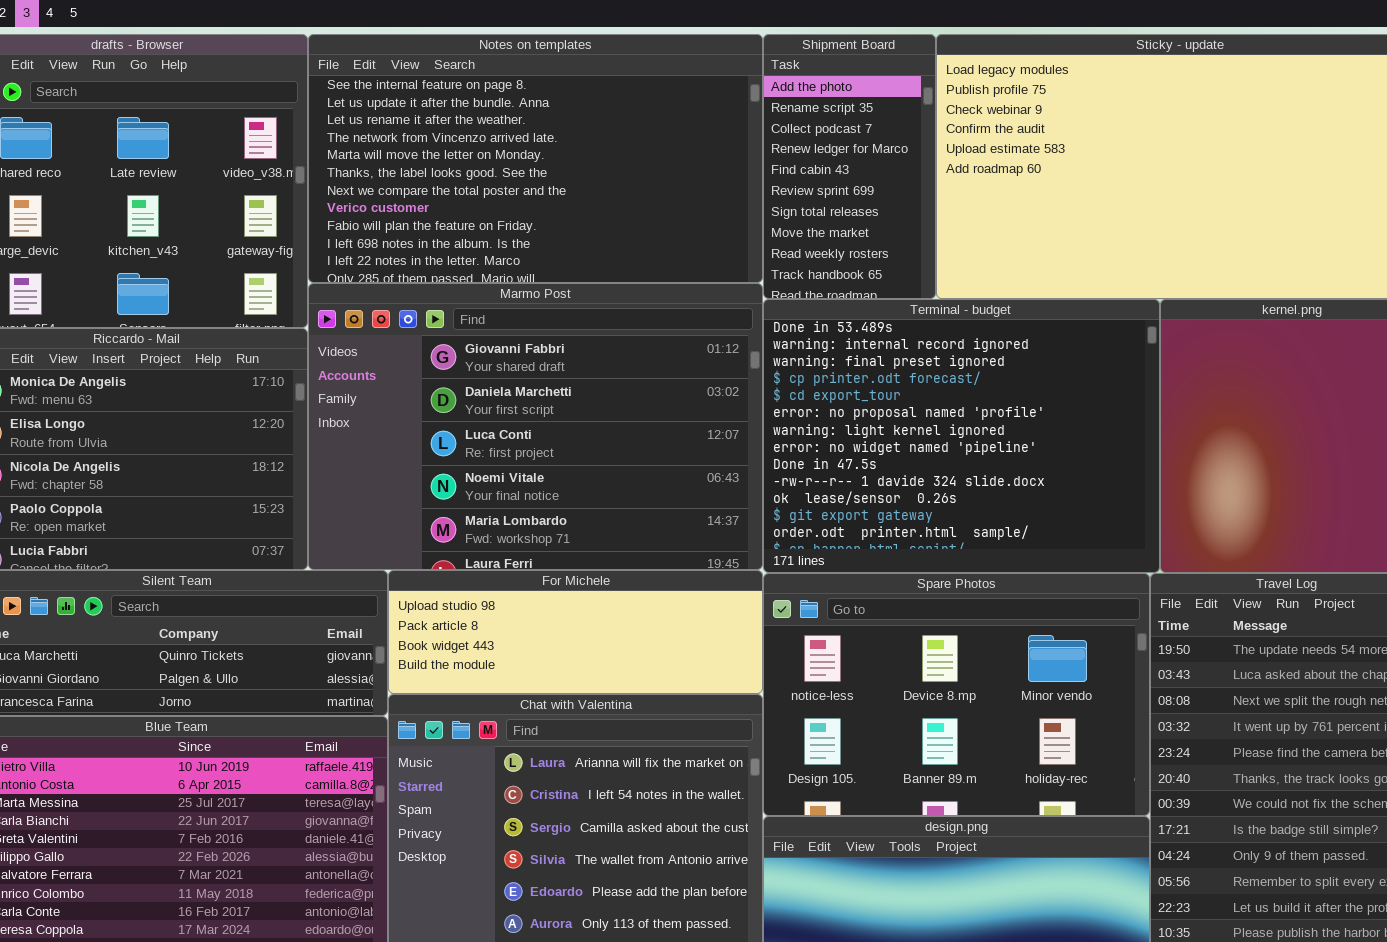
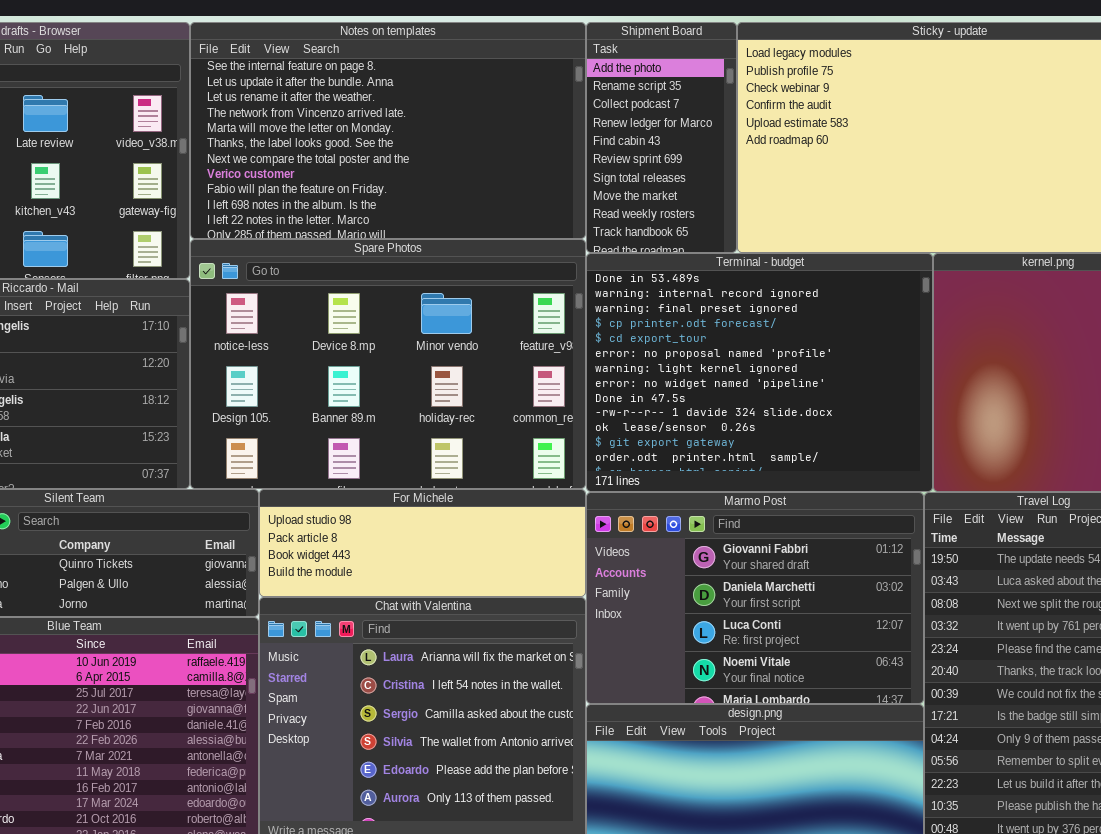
Marmo Post: [308,283,763,570] -> [586,492,924,704], moved, resized
Spare Photos: [763,573,1150,816] -> [190,239,586,489], moved, resized

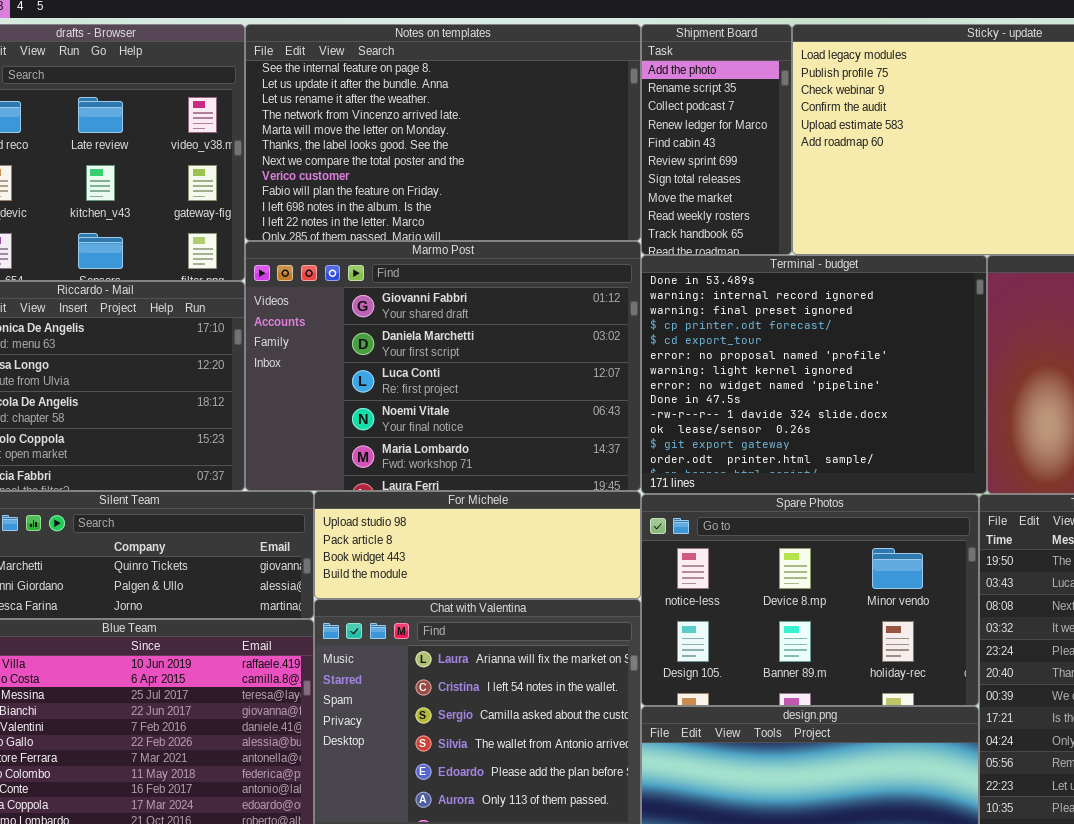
Spare Photos: [190,239,586,489] -> [641,494,979,706], moved, resized
Marmo Post: [586,492,924,704] -> [245,241,641,491], moved, resized

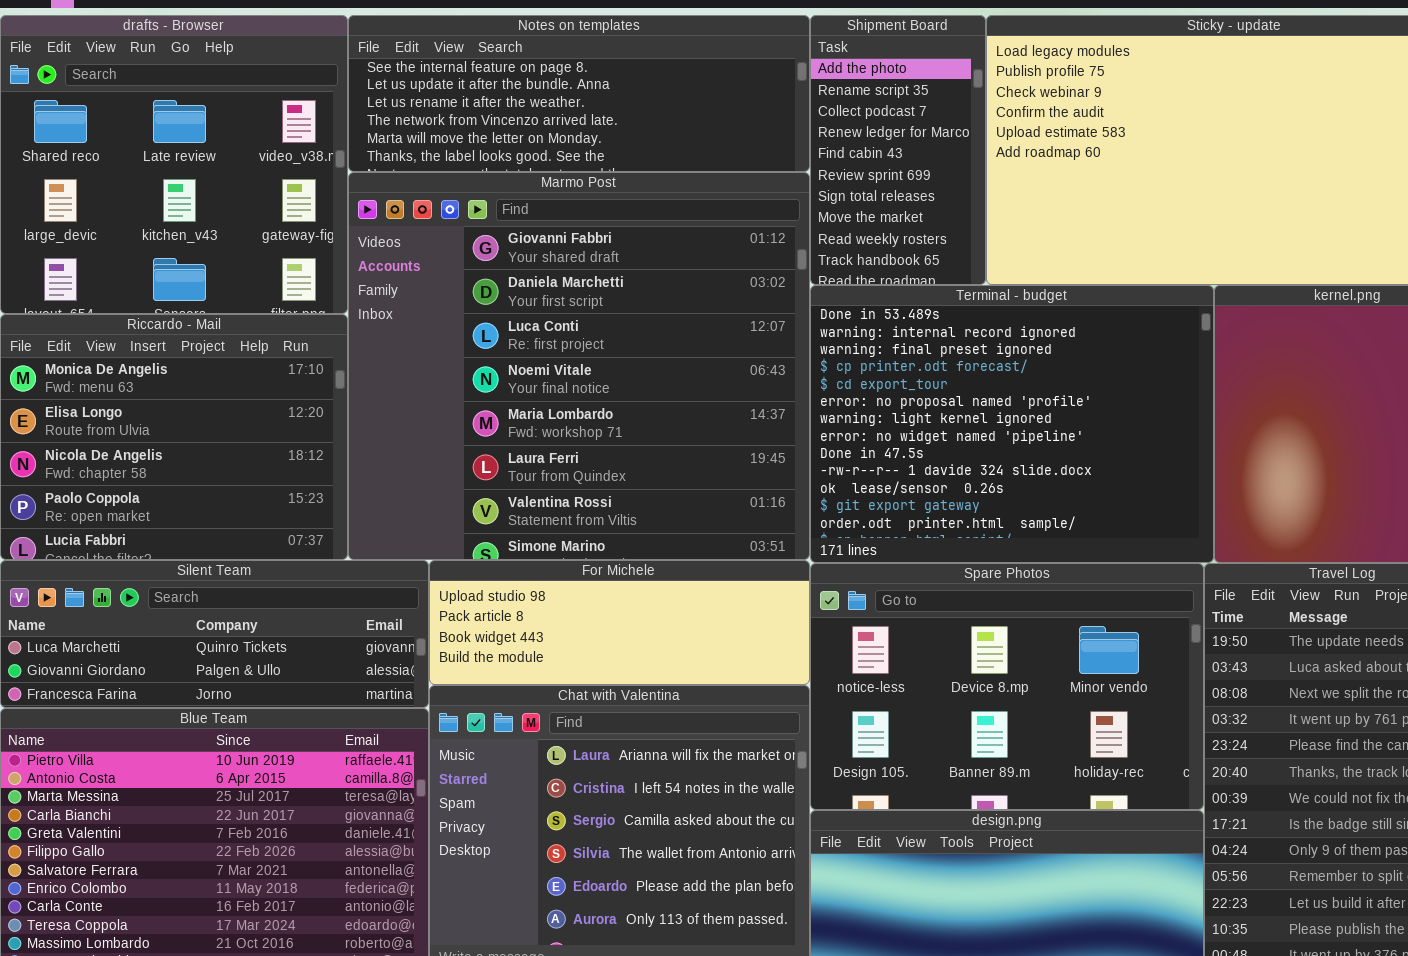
Notes on templates: [245,24,641,241] -> [348,15,810,172], resized
Marmo Post: [245,241,641,491] -> [348,172,810,560], resized

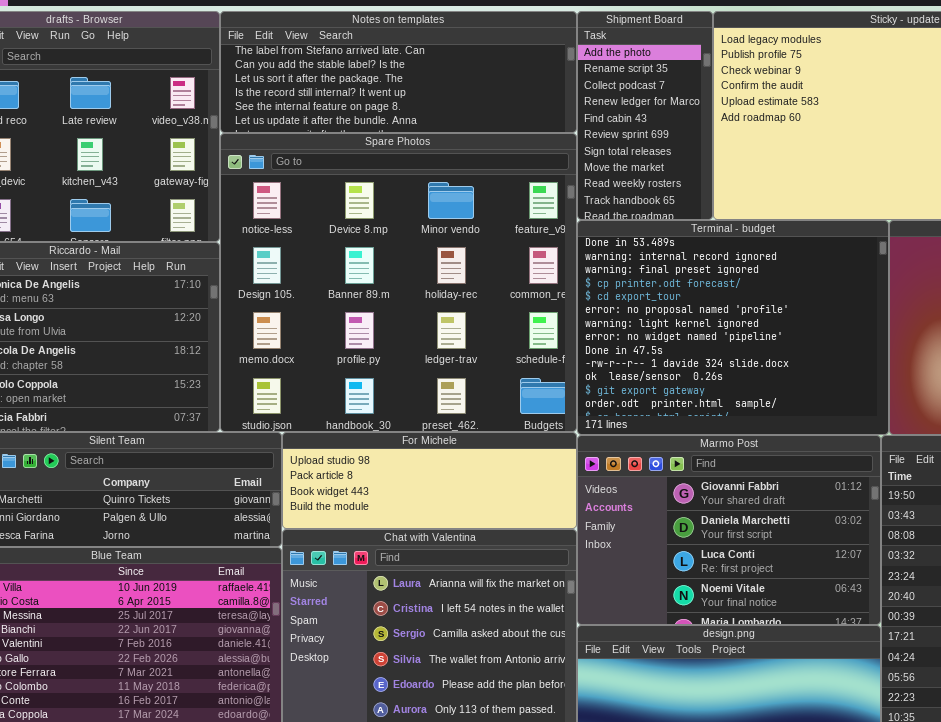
Notes on templates: [348,15,810,172] -> [220,11,577,133], scrolled up 4 rows
Marmo Post: [348,172,810,560] -> [577,435,881,625], moved, resized
Spare Photos: [810,563,1204,810] -> [220,133,577,432], moved, resized

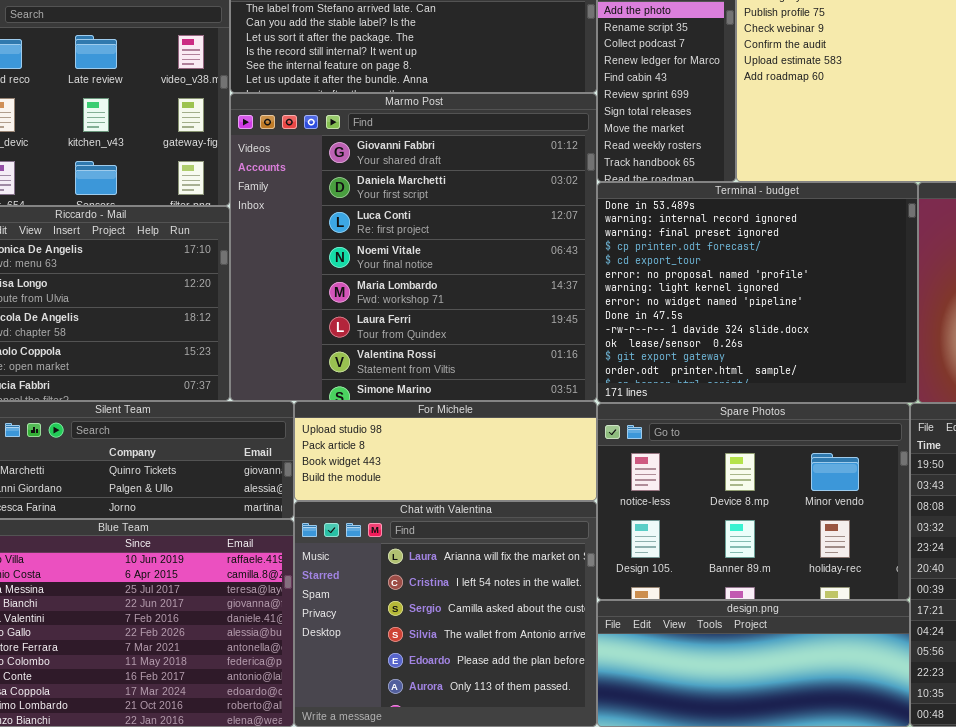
Spare Photos: [220,133,577,432] -> [597,403,910,600], moved, resized
Marmo Post: [577,435,881,625] -> [230,93,597,401], moved, resized

